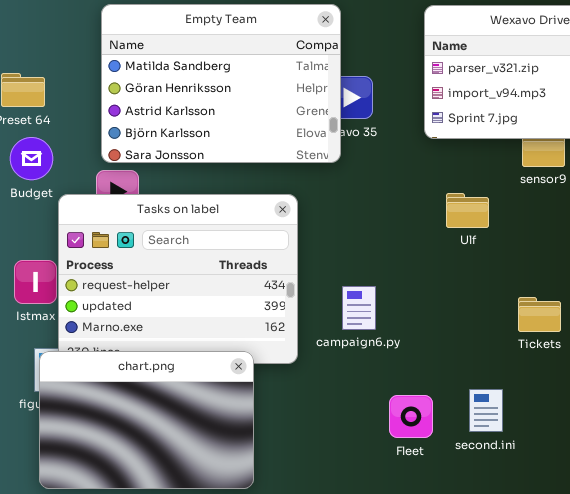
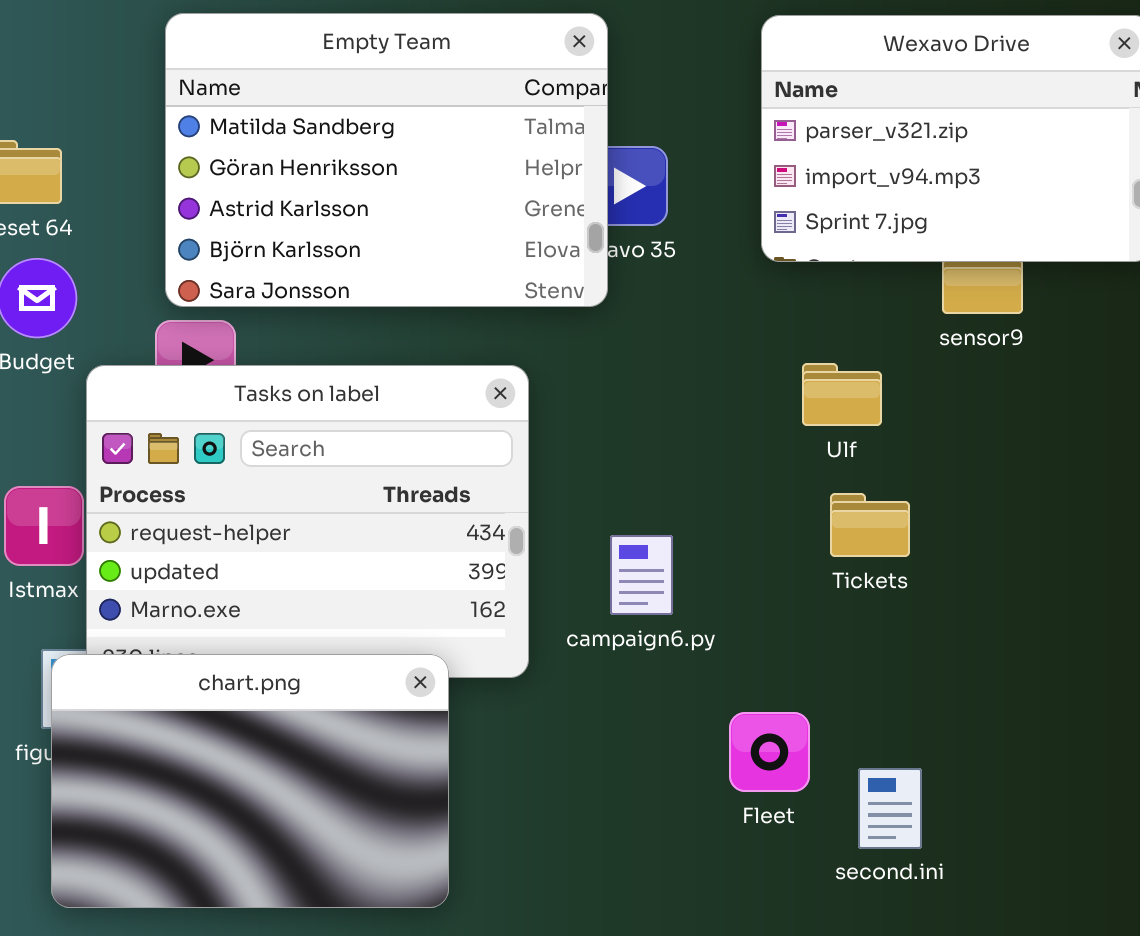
Tickets: [518,297,561,332] -> [830,493,910,557], moved
second.ini: [469,389,503,432] -> [858,768,922,849], moved
Fleet: [389,395,433,438] -> [729,712,810,792], moved

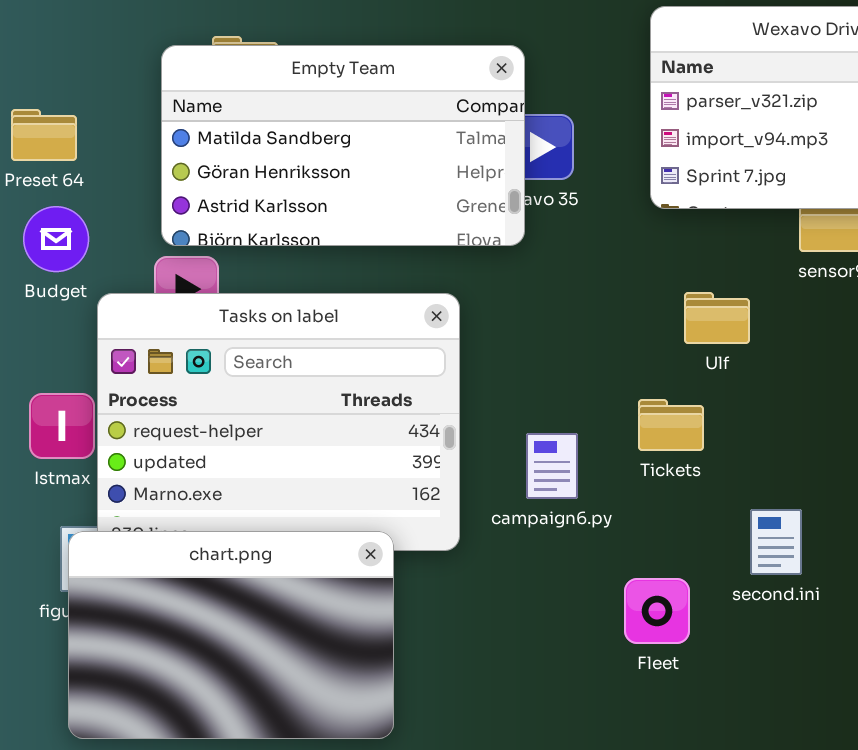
Empty Team: [165,13,608,307] -> [161,45,525,246], resized
Tickets: [830,493,910,557] -> [638,399,704,451], moved
second.ini: [858,768,922,849] -> [750,509,802,575], moved

